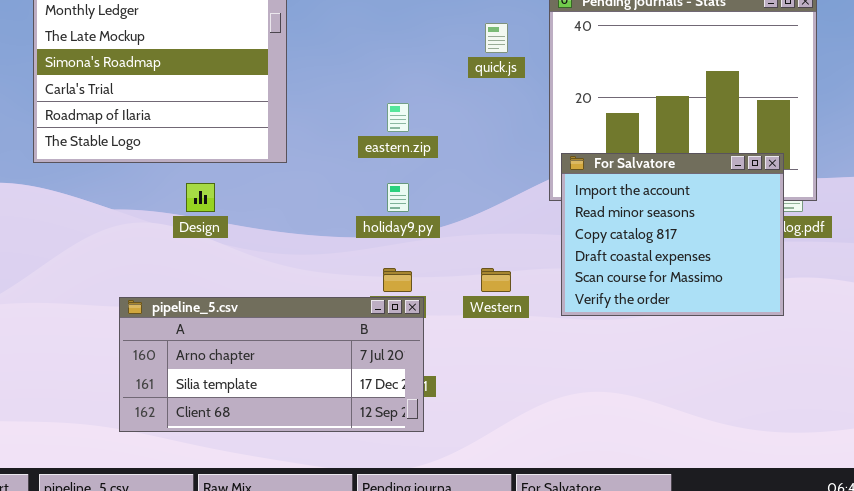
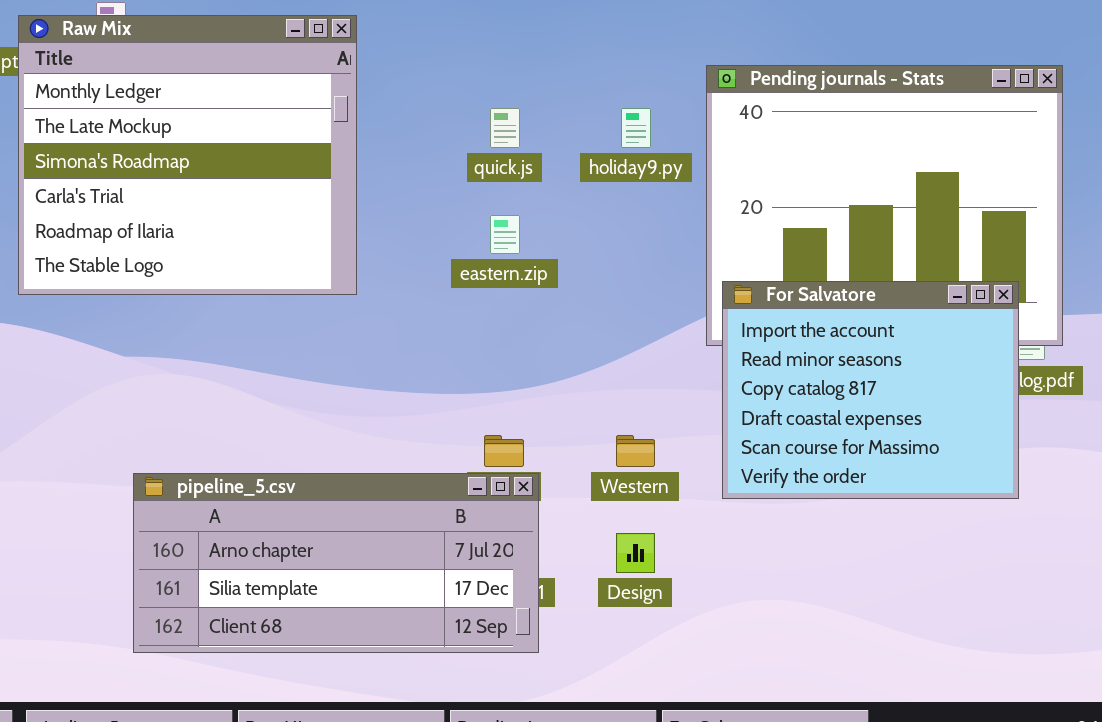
quick.js: [485,23,508,53] -> [490,108,520,148], moved
Design: [186,183,215,212] -> [616,533,655,573], moved
holiday9.py: [387,183,409,212] -> [621,108,651,148], moved

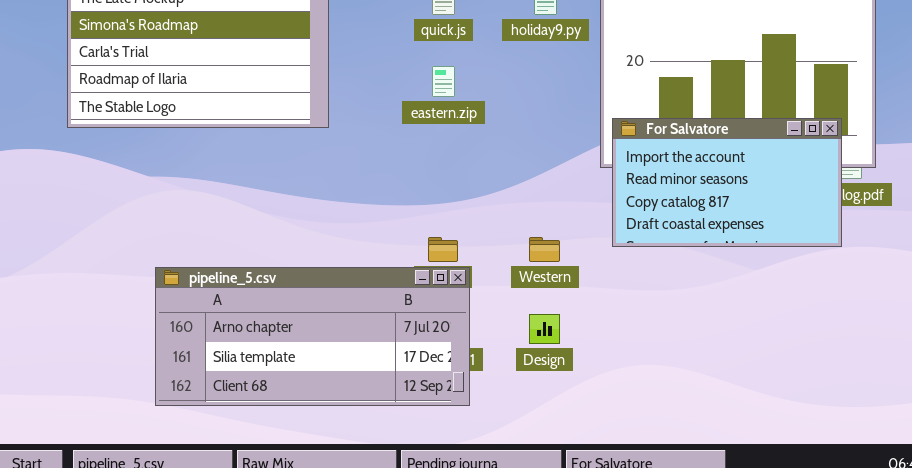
For Salvatore: [722,281,1019,499] -> [612,118,842,247], resized

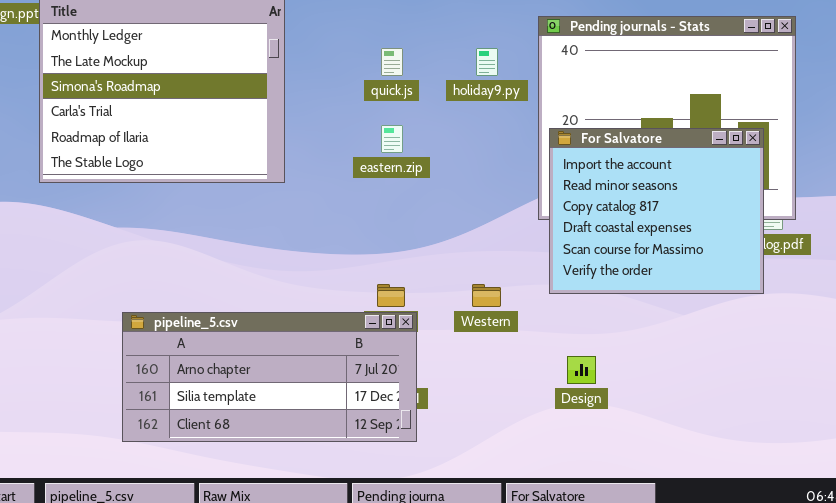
For Salvatore: [612,118,842,247] -> [549,128,764,294], resized
Design: [529,314,560,344] -> [567,356,596,384], moved

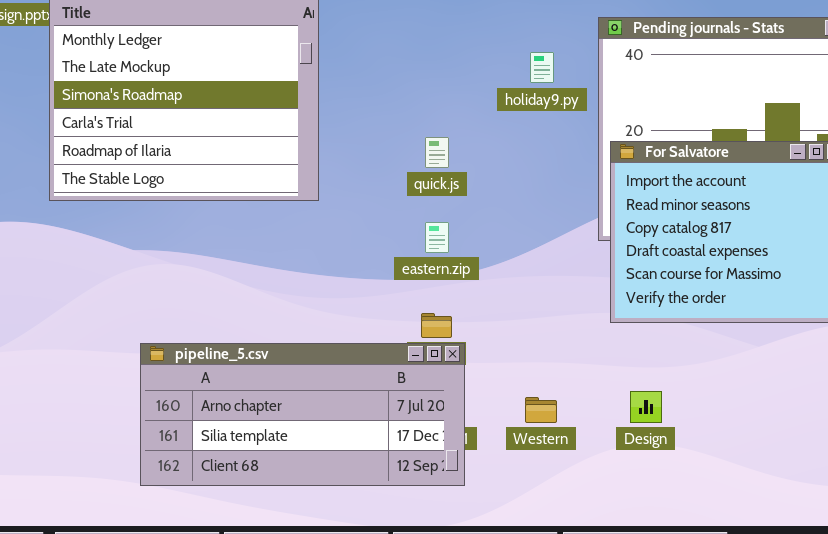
quick.js: [381,48,403,76] -> [425,137,449,168], moved
eastern.zip: [381,125,403,153] -> [425,222,449,253], moved
Western: [472,284,501,307] -> [525,397,557,423], moved

